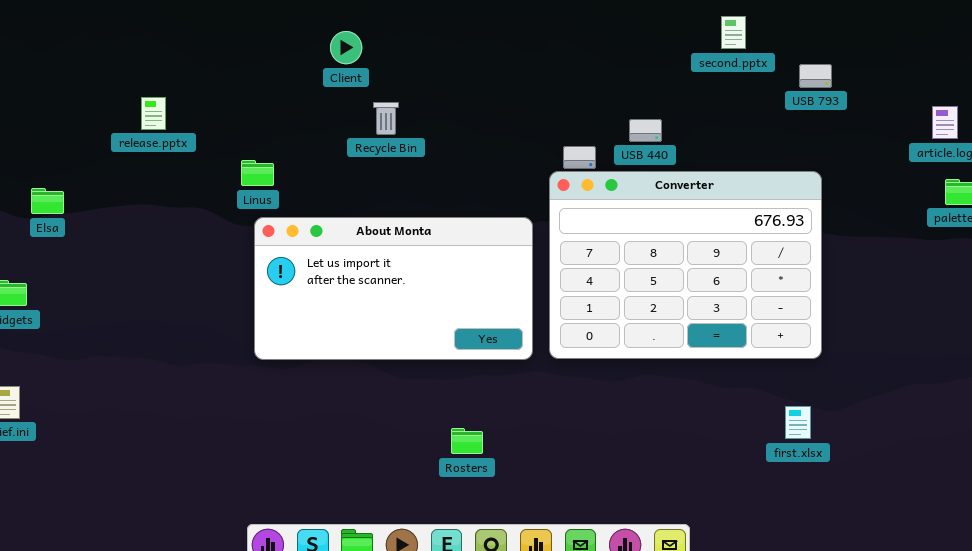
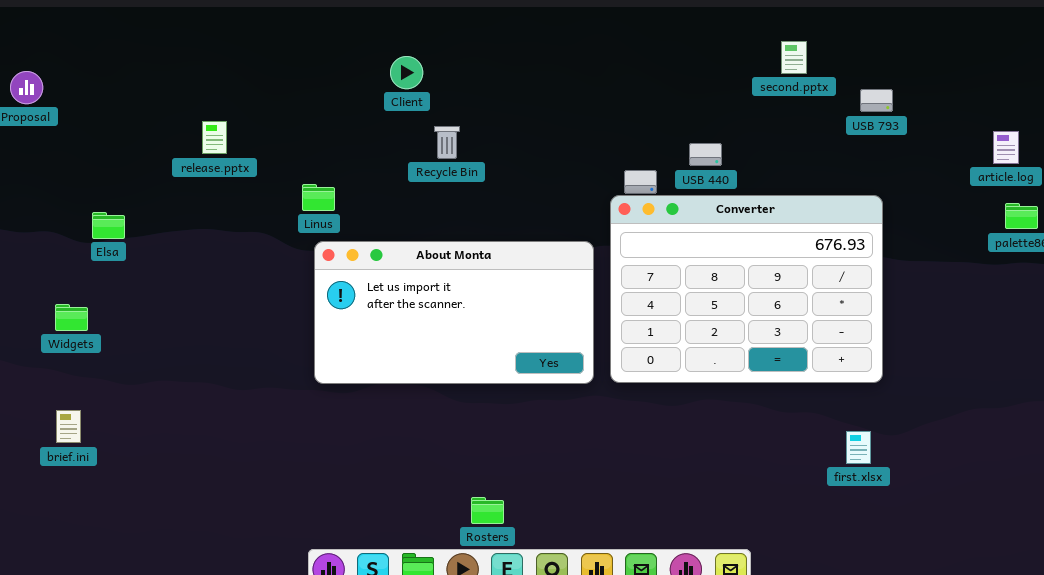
Rosters: [451,428,483,454] -> [471,497,504,524], moved

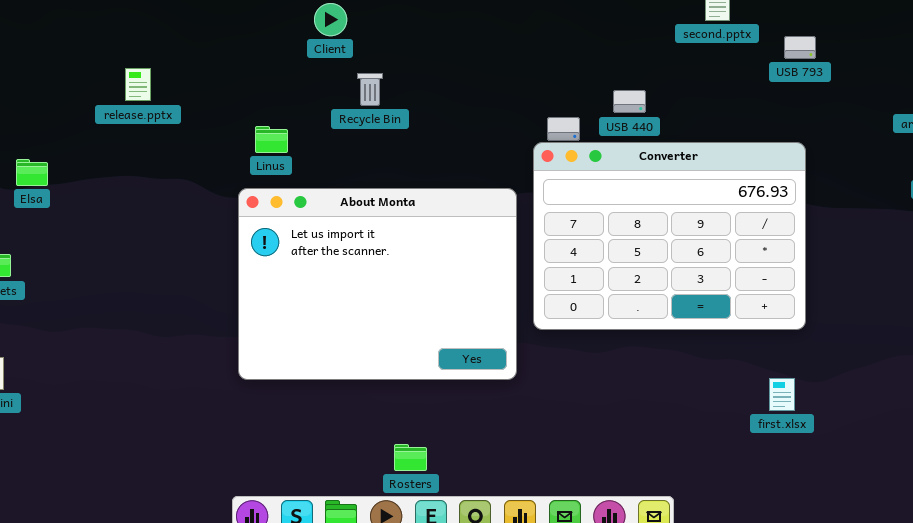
Linus: [302,184,335,211] -> [255,126,288,153], moved
About Monta: [314,241,594,384] -> [238,188,517,380], resized

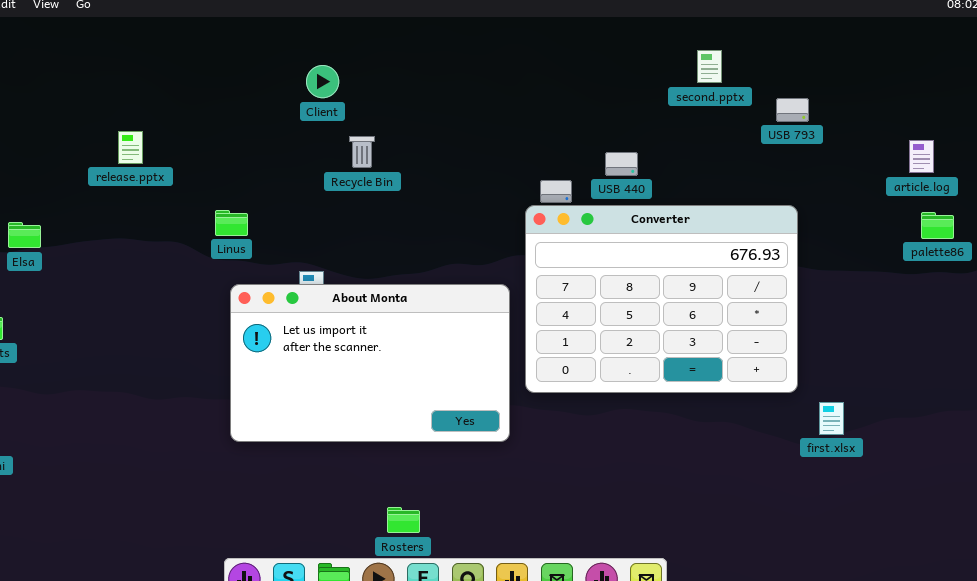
Linus: [255,126,288,153] -> [215,210,248,236], moved
About Monta: [238,188,517,380] -> [230,284,510,442], resized
first.xlsx: [769,378,795,411] -> [819,402,844,435], moved

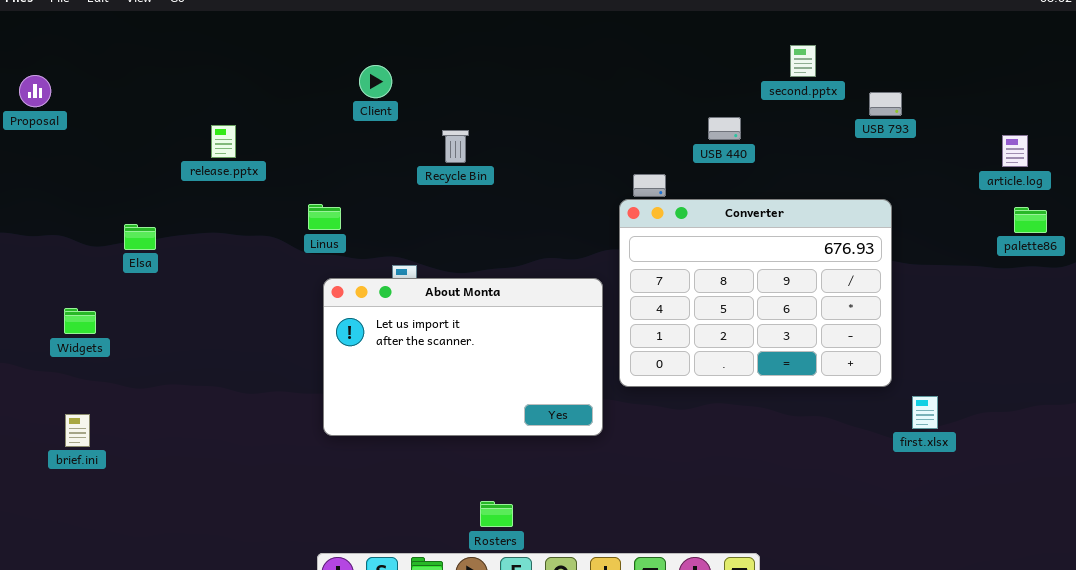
Client: [306,65,339,98] -> [359,65,392,98], moved
USB 440: [605,152,638,176] -> [708,117,741,140], moved
Elsa: [8,222,41,248] -> [124,224,156,250], moved

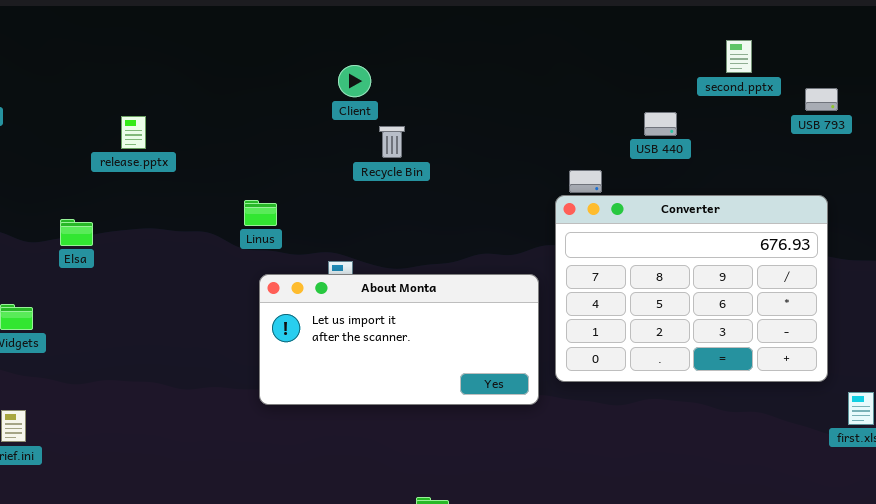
Client: [359,65,392,98] -> [338,65,371,97], moved
release.pptx: [211,125,236,158] -> [121,116,146,149], moved
About Monta: [323,278,603,436] -> [259,274,539,405], resized

